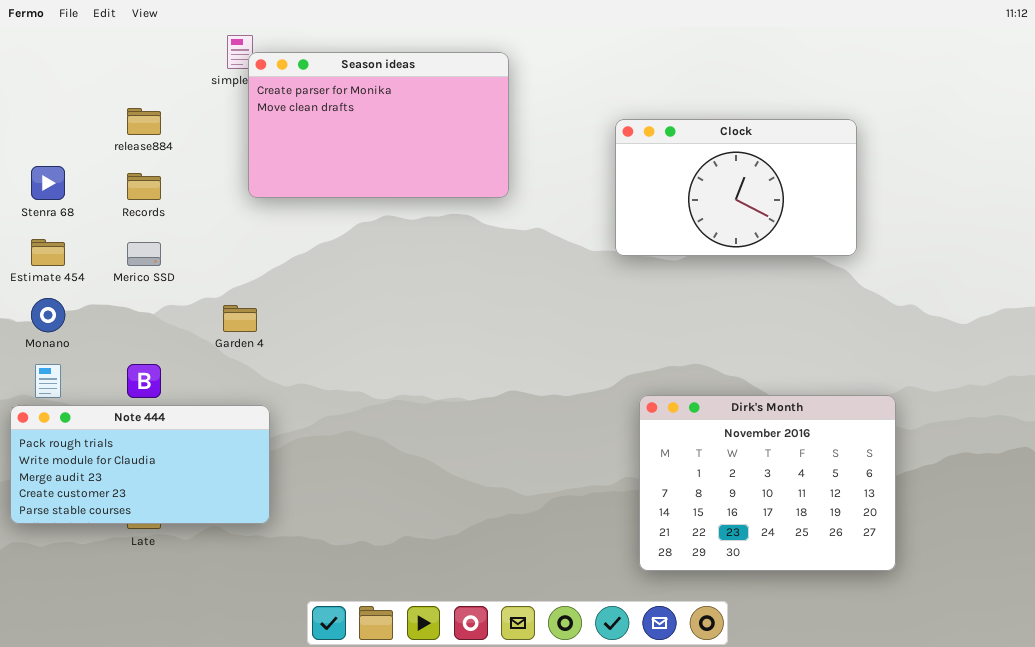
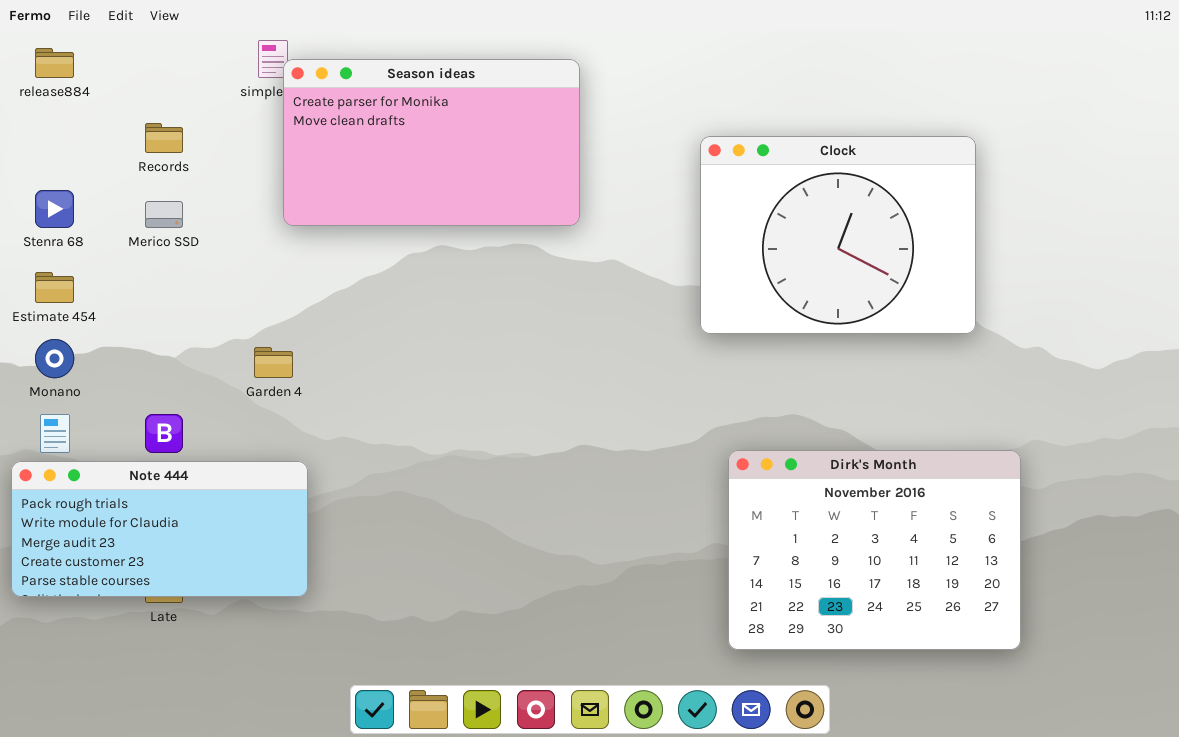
release884: [127,108,161,135] -> [35,48,74,78], moved
Clock: [615,119,857,256] -> [700,136,976,334], resized
Records: [127,173,161,200] -> [145,123,183,153], moved
Merico SSD: [127,242,161,266] -> [145,201,183,228], moved

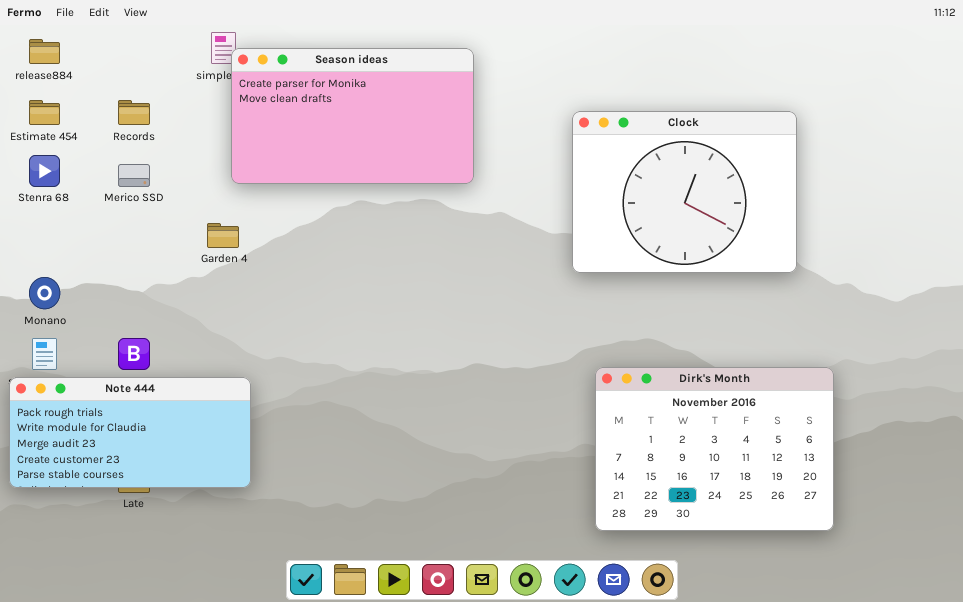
Estimate 454: [35,272,74,303] -> [29,100,60,125], moved
Garden 4: [254,347,293,378] -> [207,223,239,248], moved

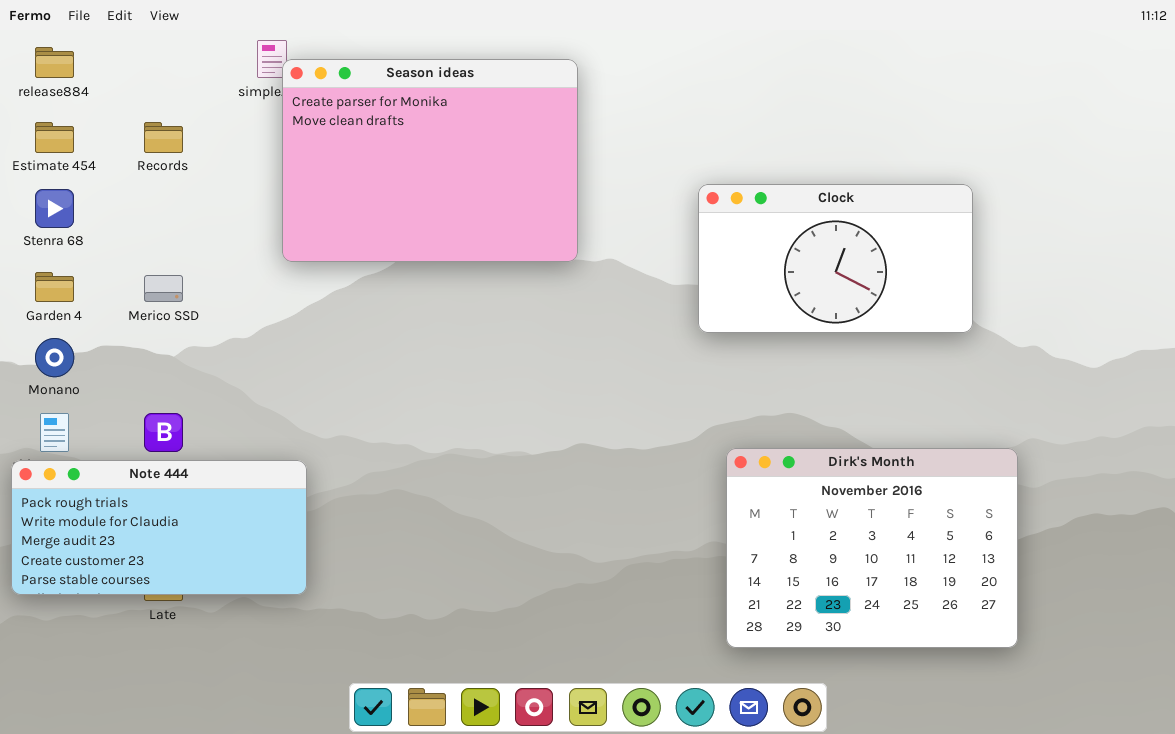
Season ideas: [231,48,474,184] -> [282,59,578,262], resized
Clock: [572,111,797,273] -> [698,184,973,333], resized
Merico SSD: [118,164,150,187] -> [144,275,183,302], moved
Garden 4: [207,223,239,248] -> [35,272,74,302], moved

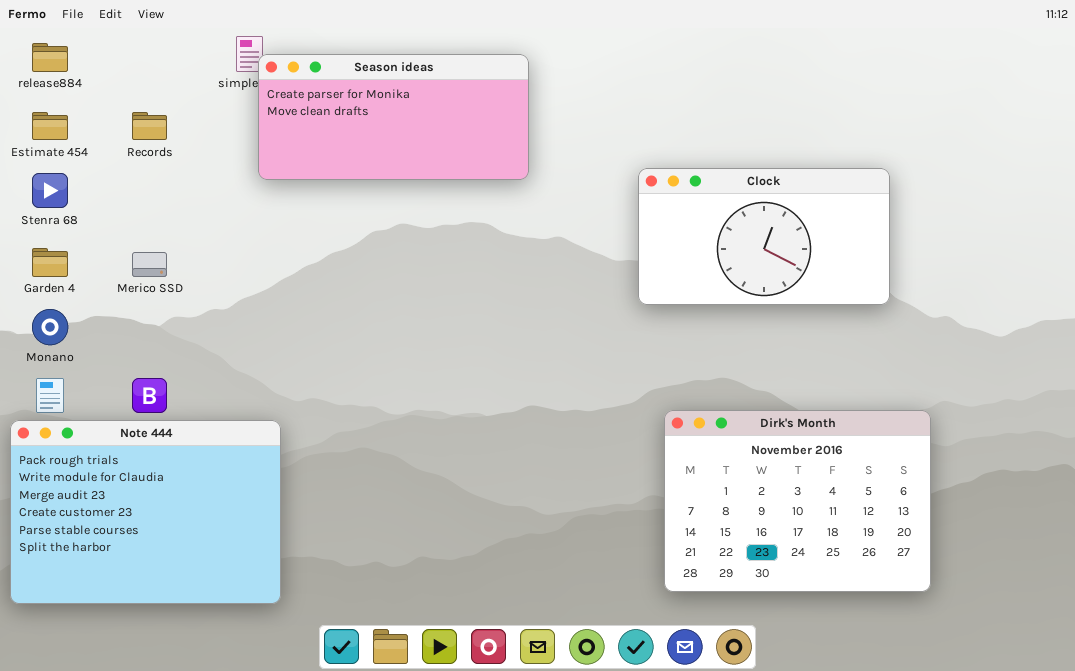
Season ideas: [282,59,578,262] -> [258,54,529,180], resized
Note 444: [11,460,307,595] -> [10,420,281,604], resized

